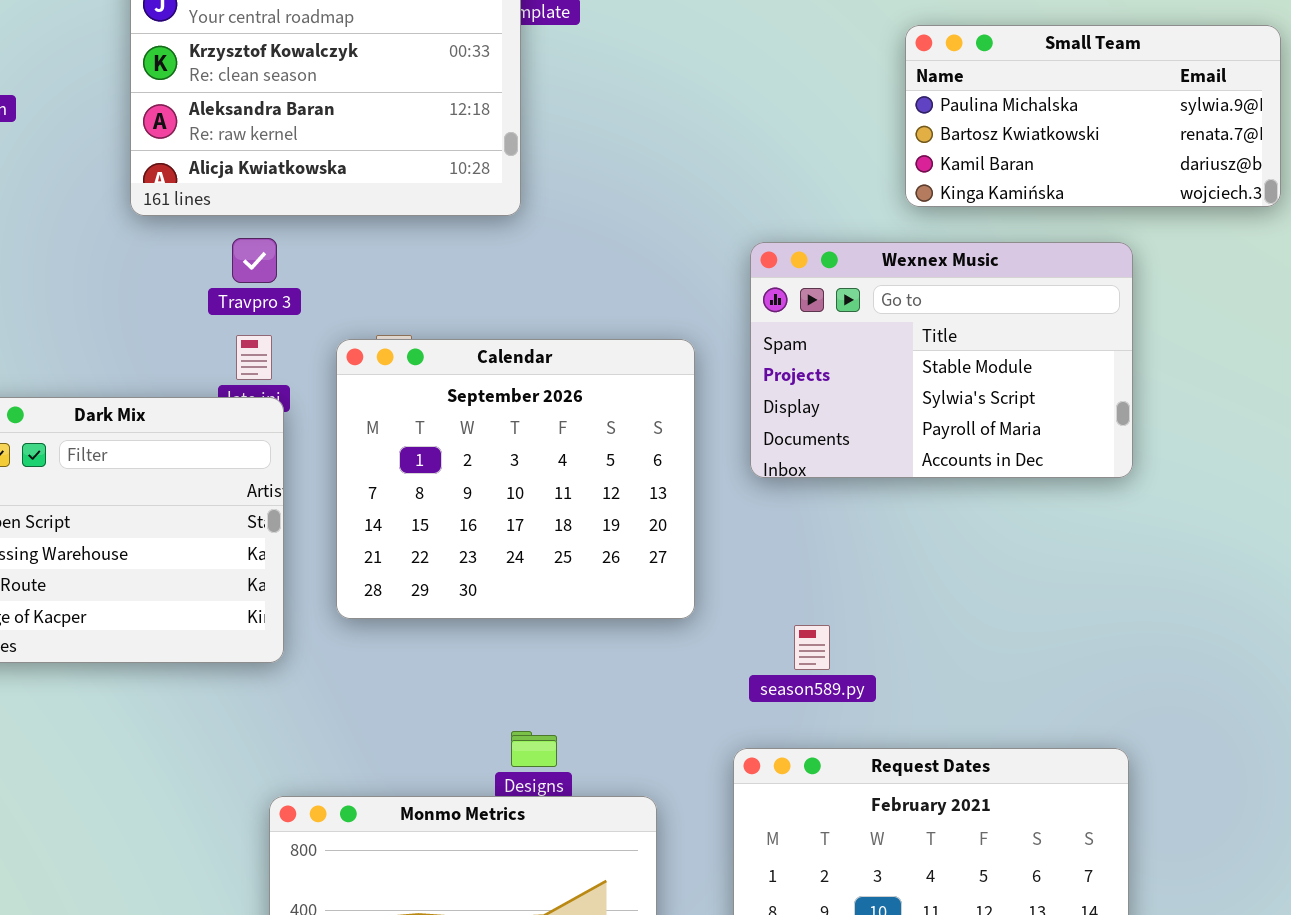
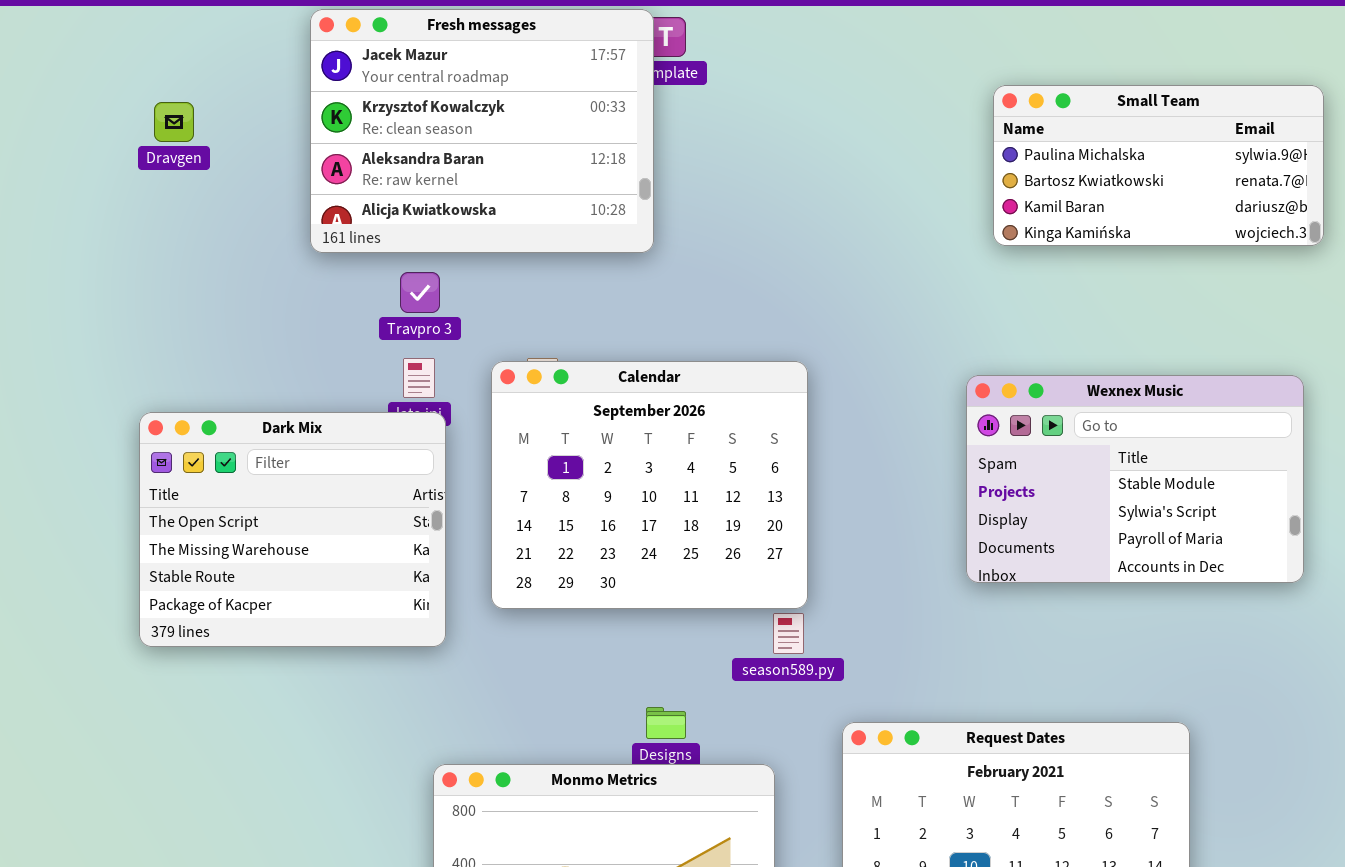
Wexnex Music: [750,242,1133,478] -> [966,375,1304,583], moved
season589.py: [794,625,830,670] -> [773,613,804,654], moved

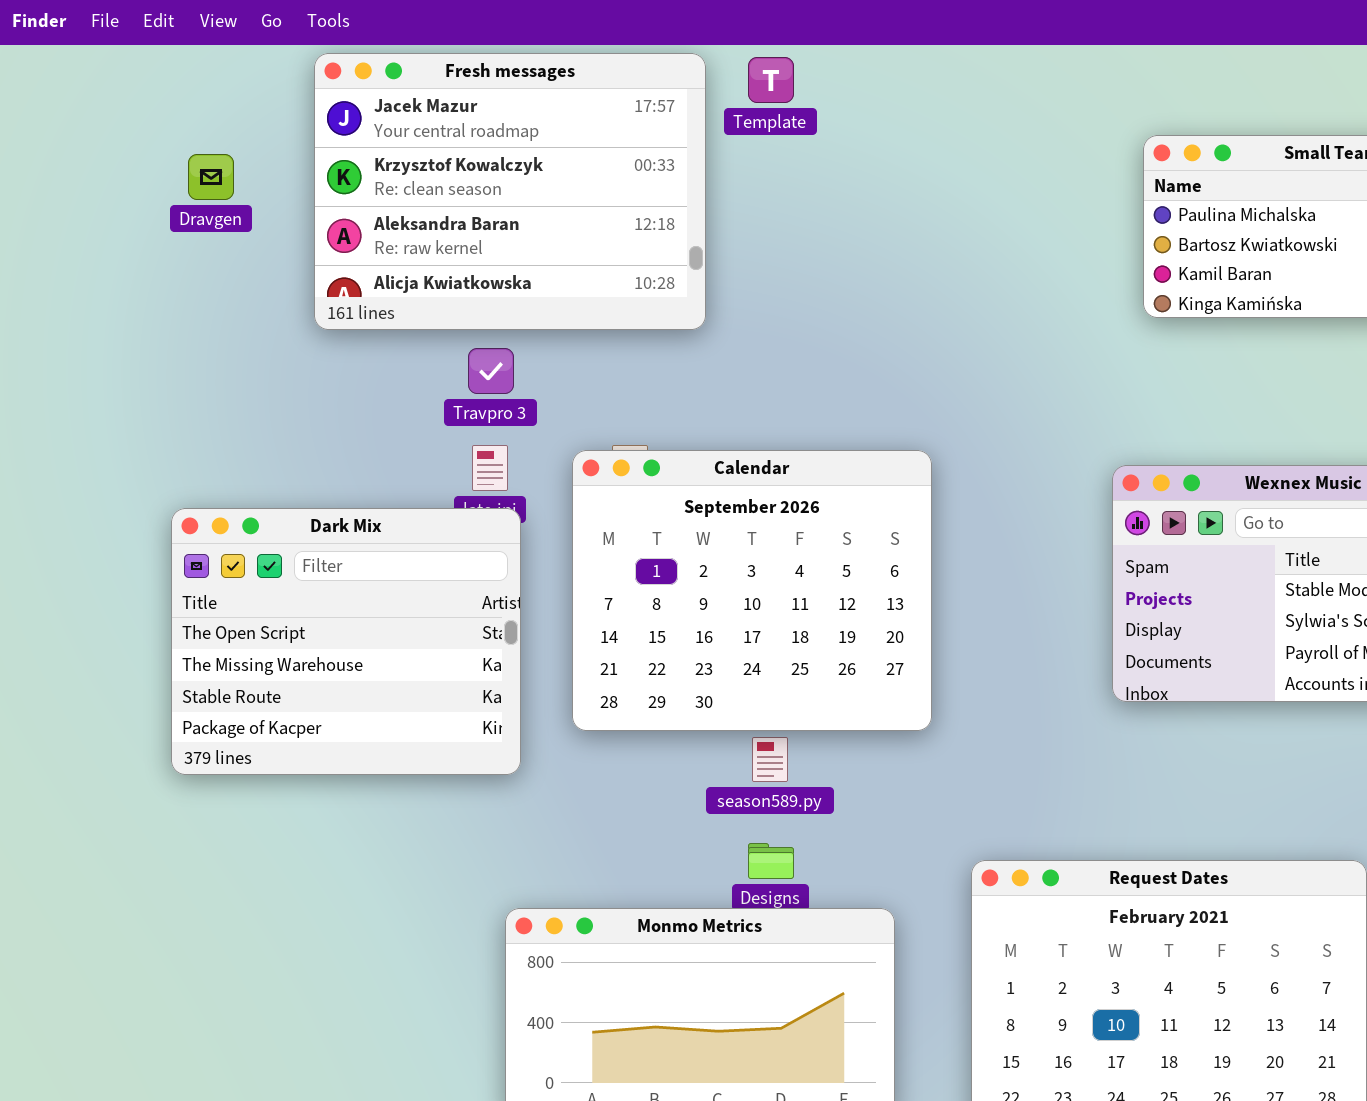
Fresh messages: [310,9,654,253] -> [314,53,706,330], moved
season589.py: [773,613,804,654] -> [752,737,788,782], moved

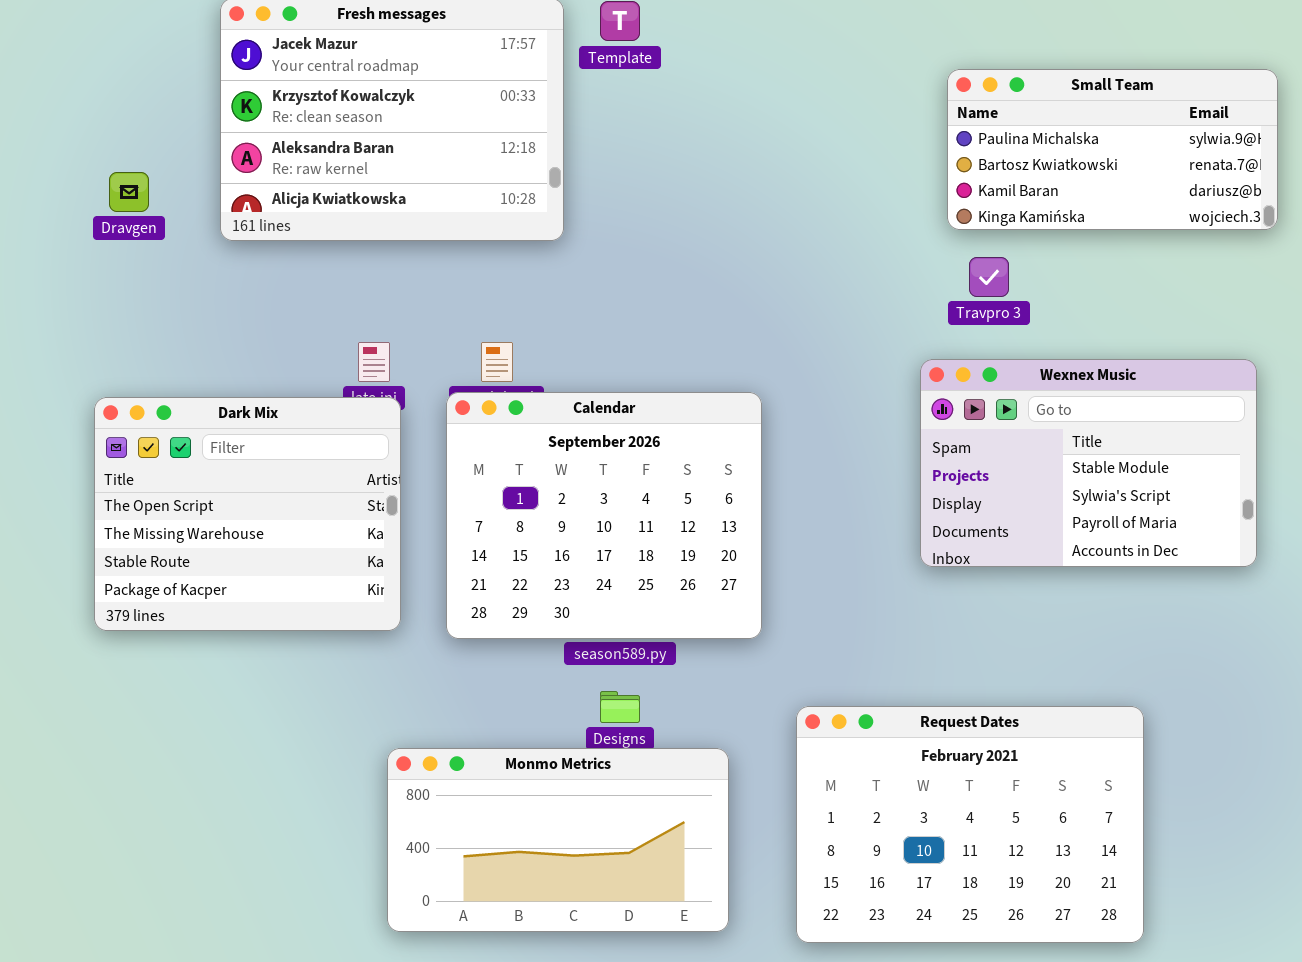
Dravgen: [188,154,234,200] -> [109,172,149,212], moved
Travpro 3: [468,348,514,394] -> [969,257,1009,297], moved
Calendar: [572,450,932,731] -> [446,392,762,639], moved

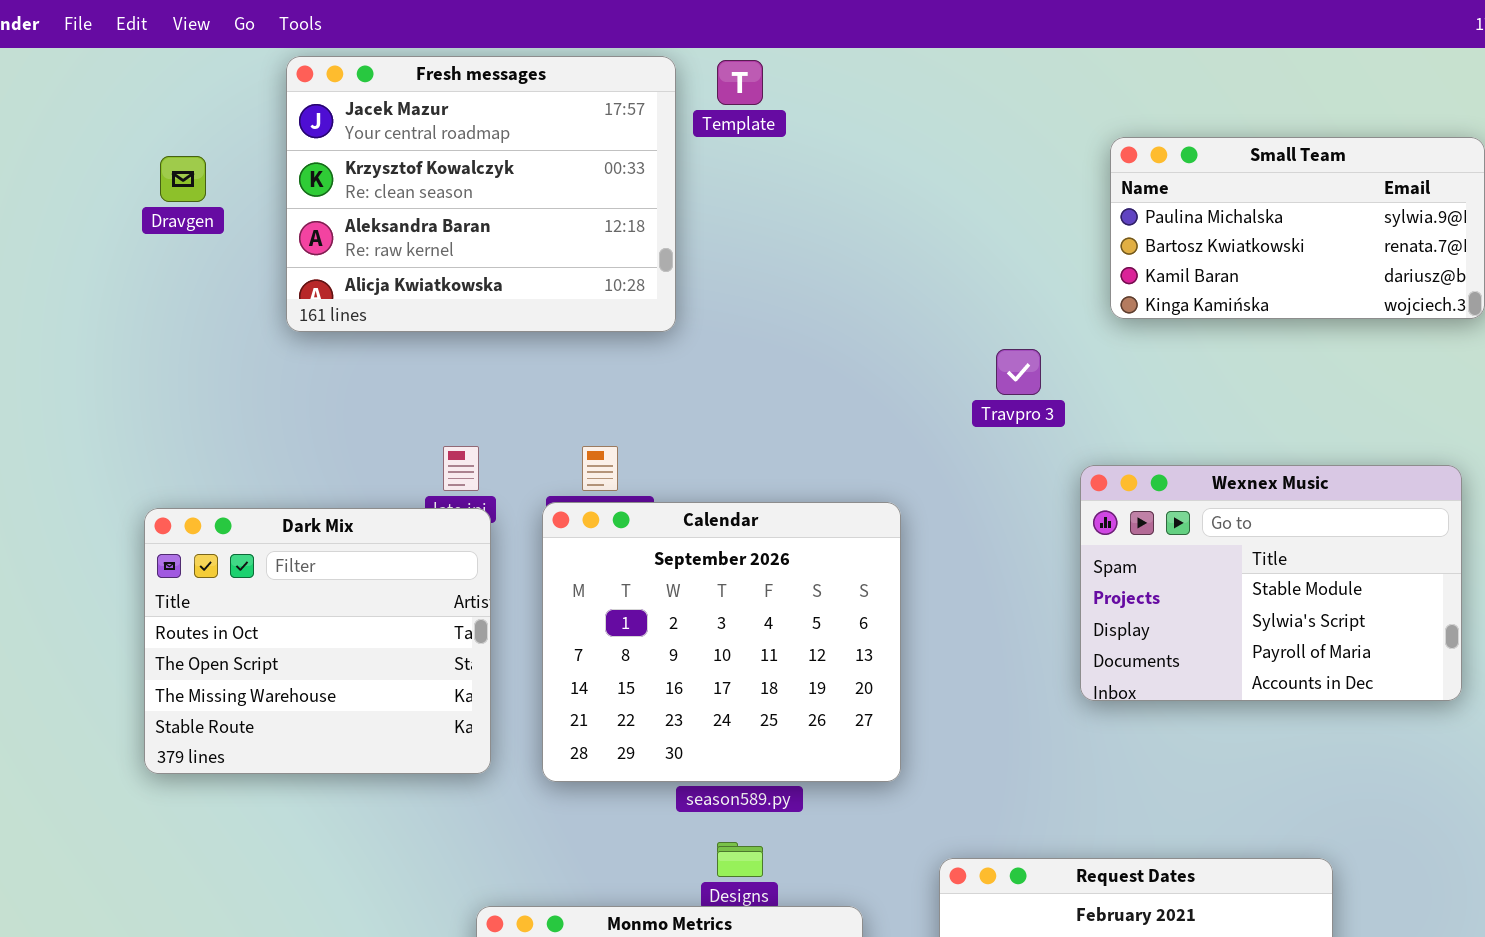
Dravgen: [109,172,149,212] -> [160,156,206,202], moved
Travpro 3: [969,257,1009,297] -> [996,349,1041,395], moved
Dark Mix: [94,397,401,631] -> [144,508,491,774], scrolled up 1 row

